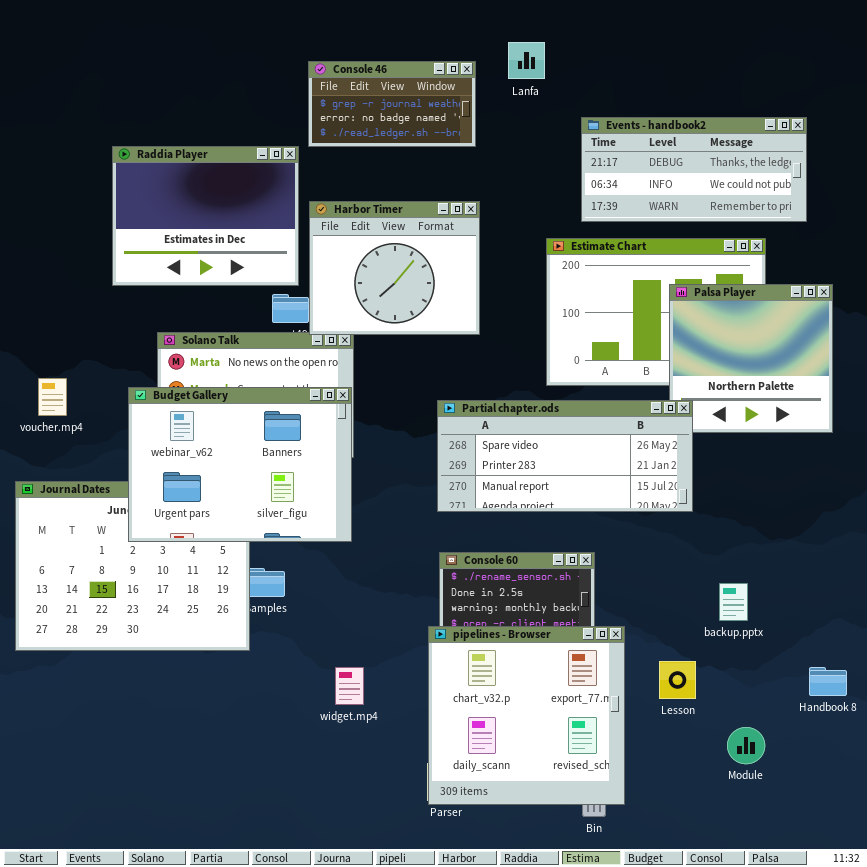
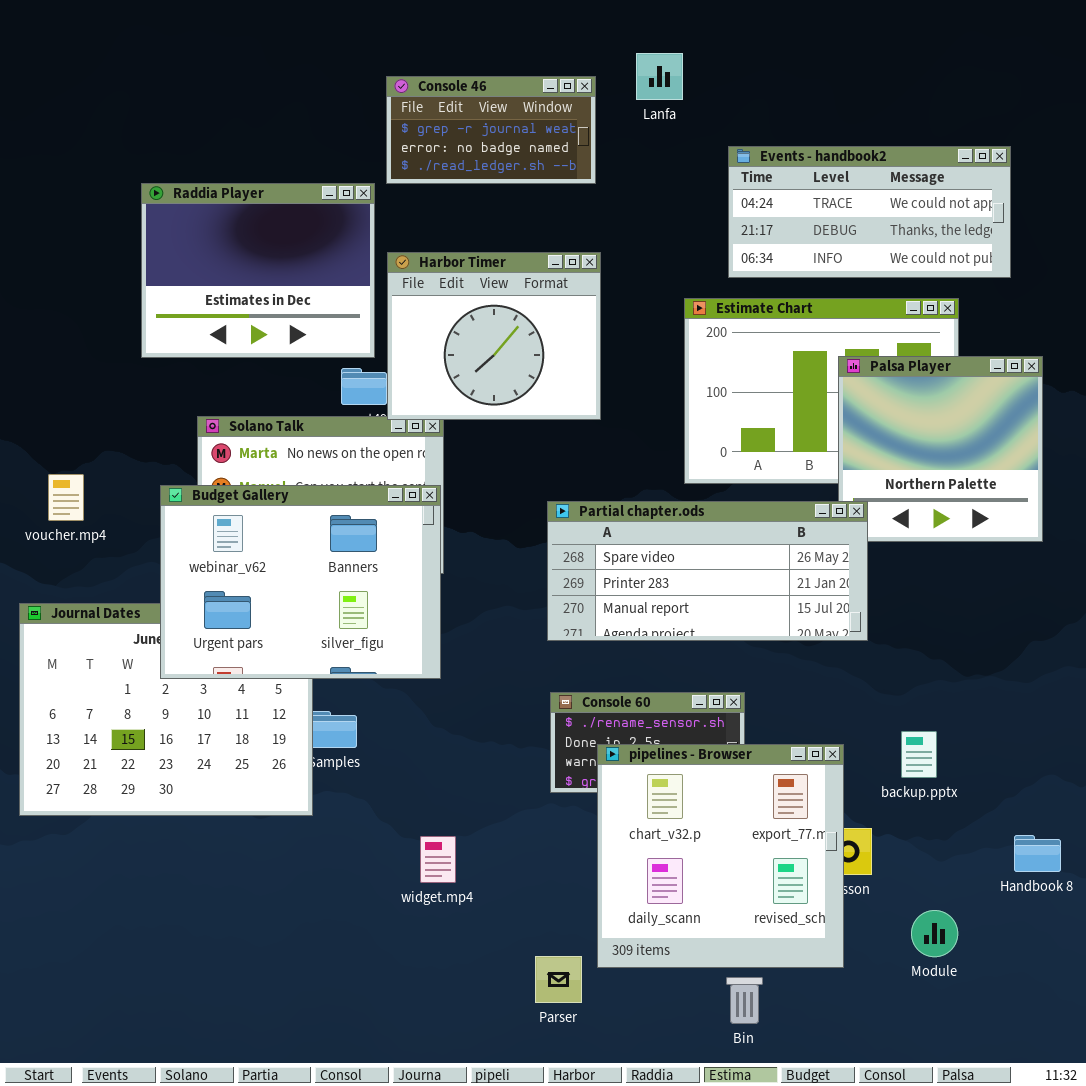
Events - handbook2: [581,117,807,222] -> [728,146,1011,278], scrolled up 1 row
pipelines - Browser: [428,626,625,805] -> [597,744,844,968], moved

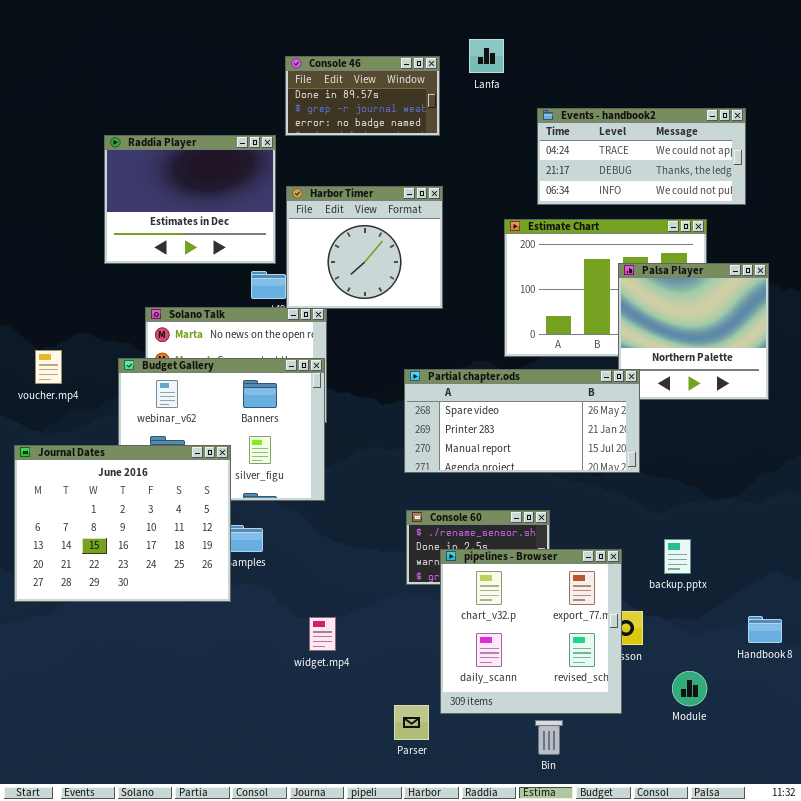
Console 46: [386,76,596,184] -> [285,56,440,136], scrolled up 1 row
Journal Dates: [19,603,313,816] -> [14,445,231,602], raised

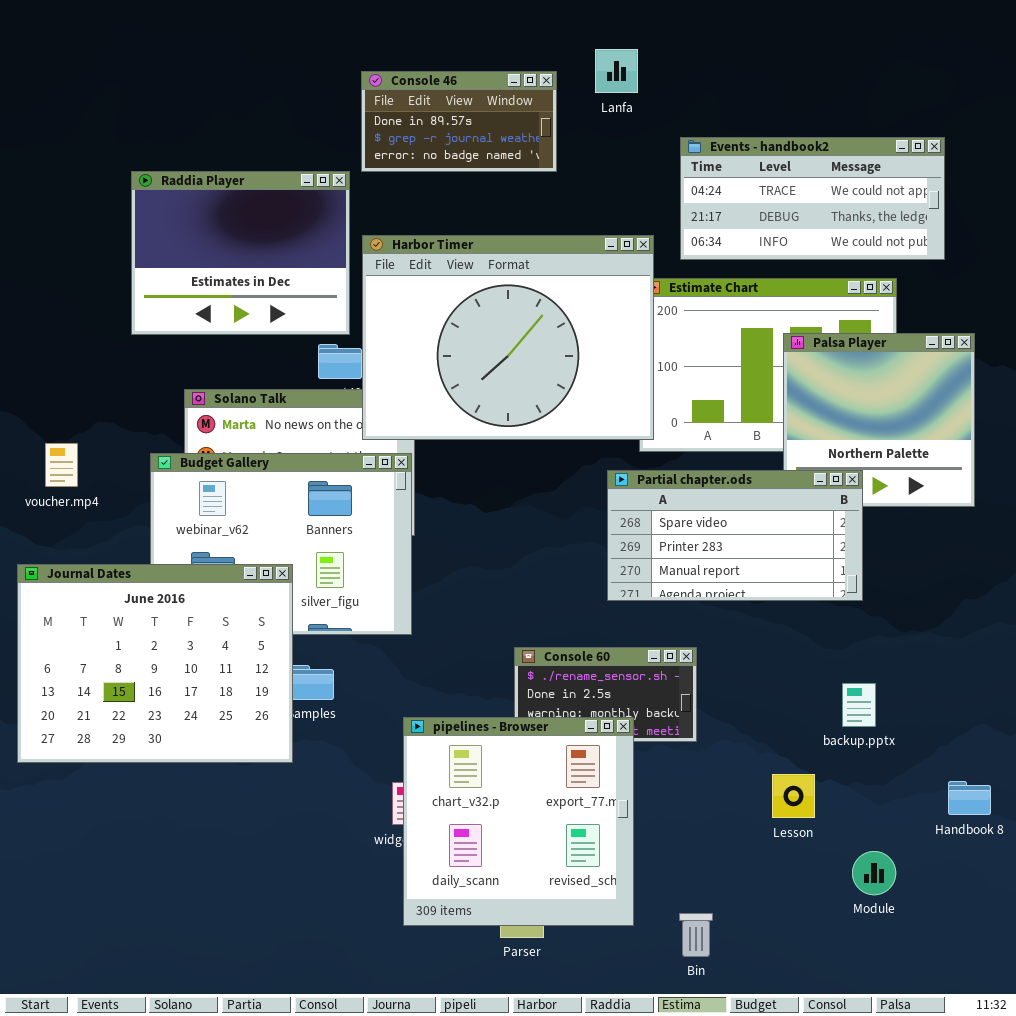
Harbor Timer: [286,186,443,309] -> [362,235,654,440], resized
Partial chapter.ods: [404,369,640,473] -> [607,470,863,601], moved, resized
pipelines - Browser: [440,549,622,714] -> [403,717,634,926], moved

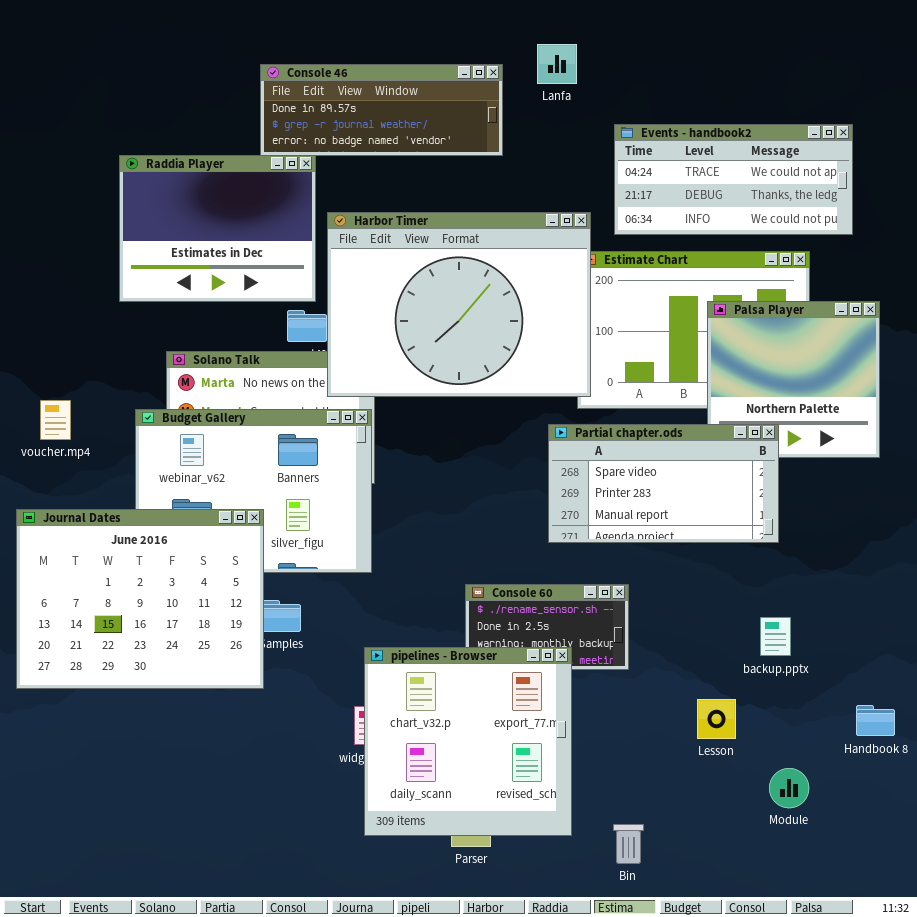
Console 46: [361,71,557,172] -> [260,64,503,156], resized

